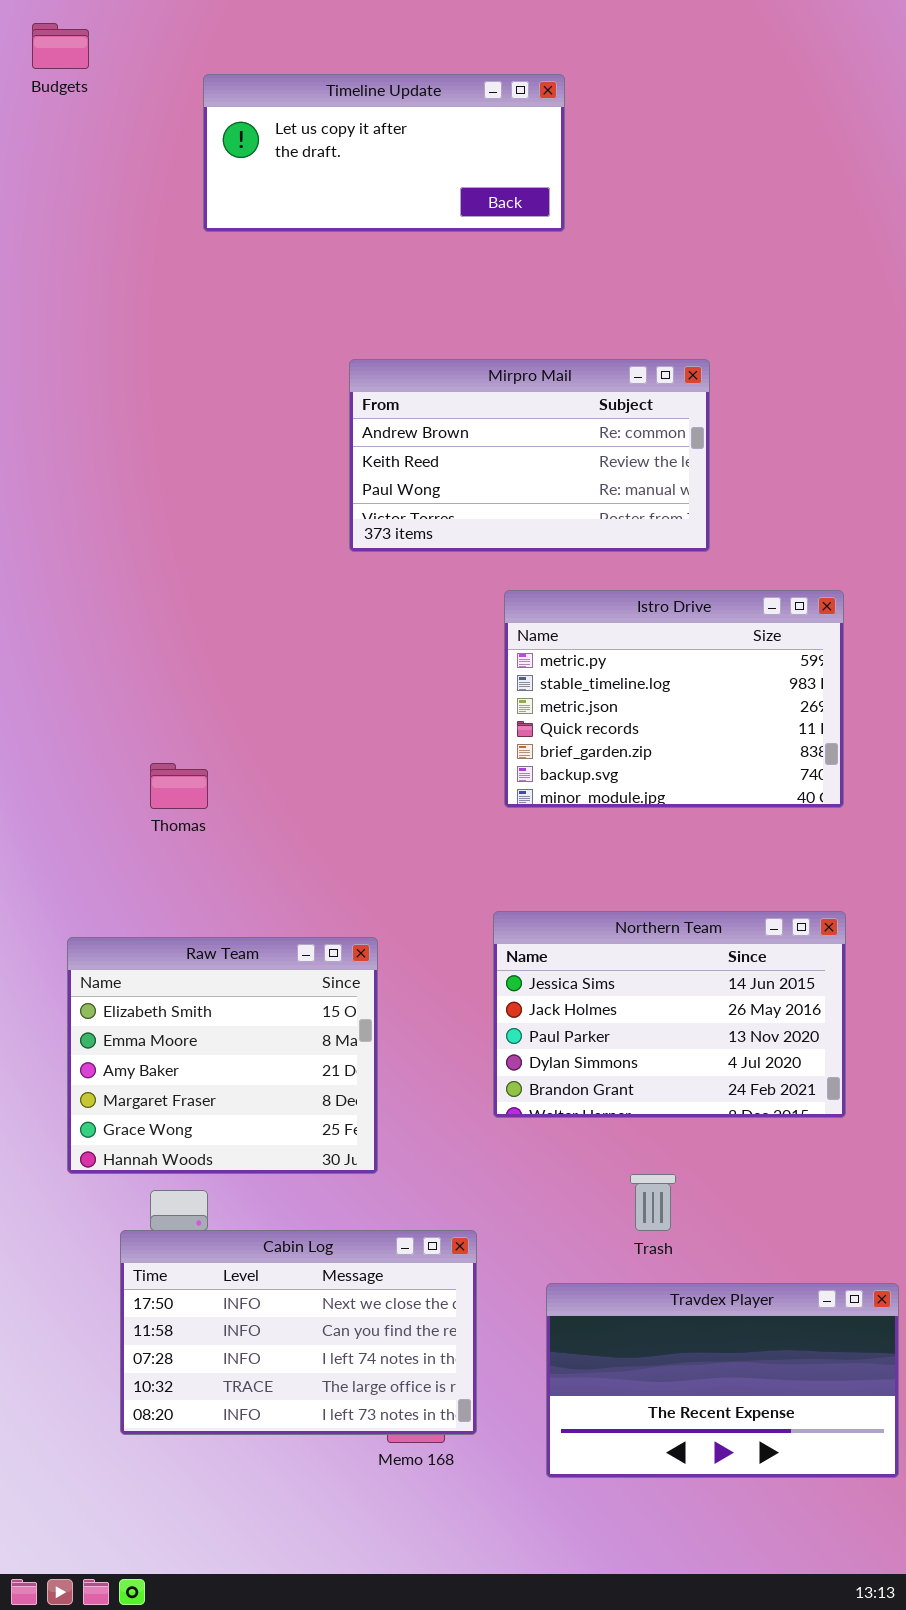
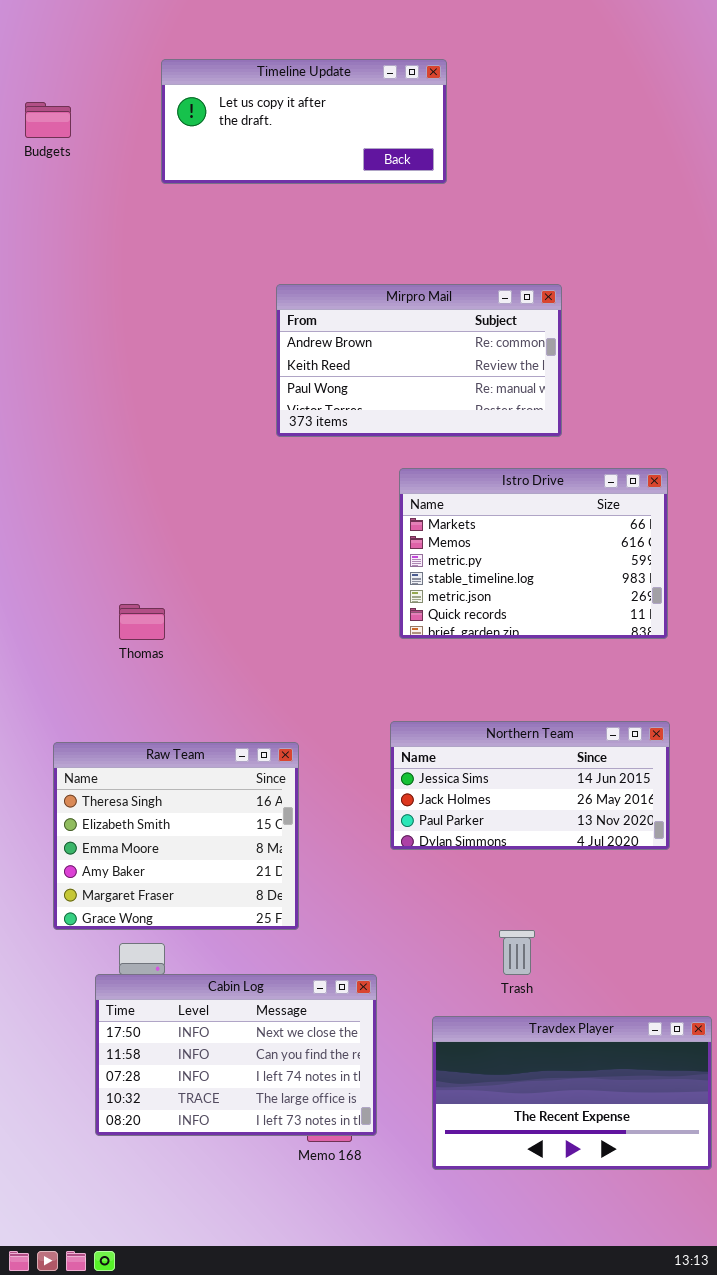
Budgets: [32,23,89,69] -> [25,102,71,138], moved
Istro Drive: [504,590,844,808] -> [399,468,668,639], scrolled up 2 rows
Northern Team: [493,911,846,1118] -> [390,721,670,850], resized
Raw Team: [67,937,378,1174] -> [53,742,299,930], scrolled up 1 row

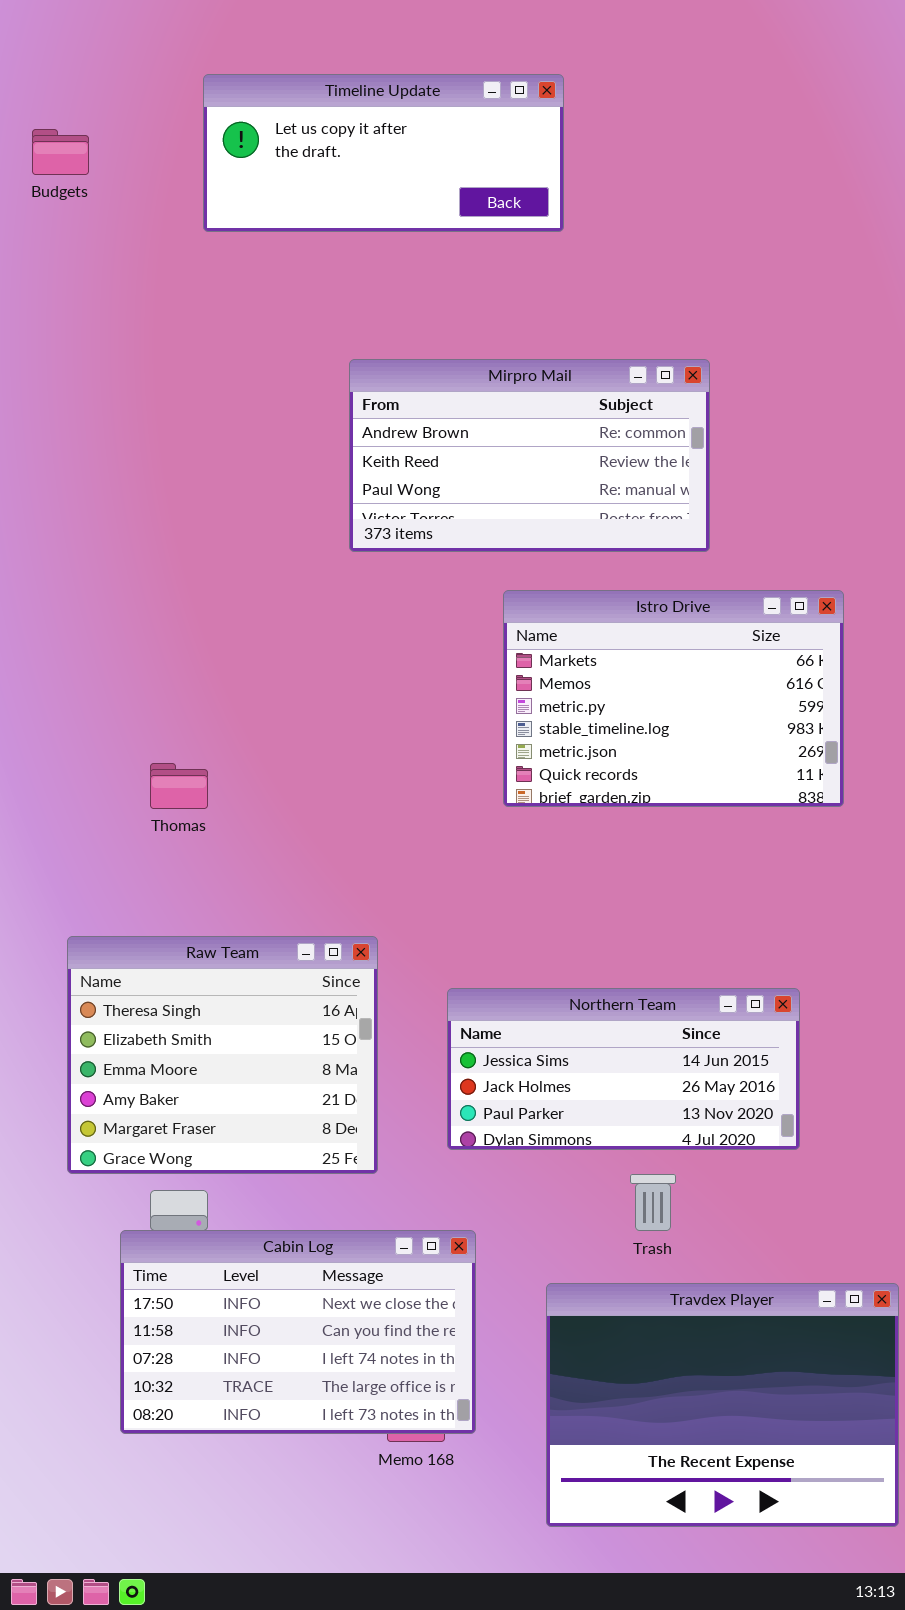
Northern Team: [390,721,670,850] -> [447,988,800,1150], moved
Travdex Player: [432,1016,712,1170] -> [546,1283,899,1527], resized

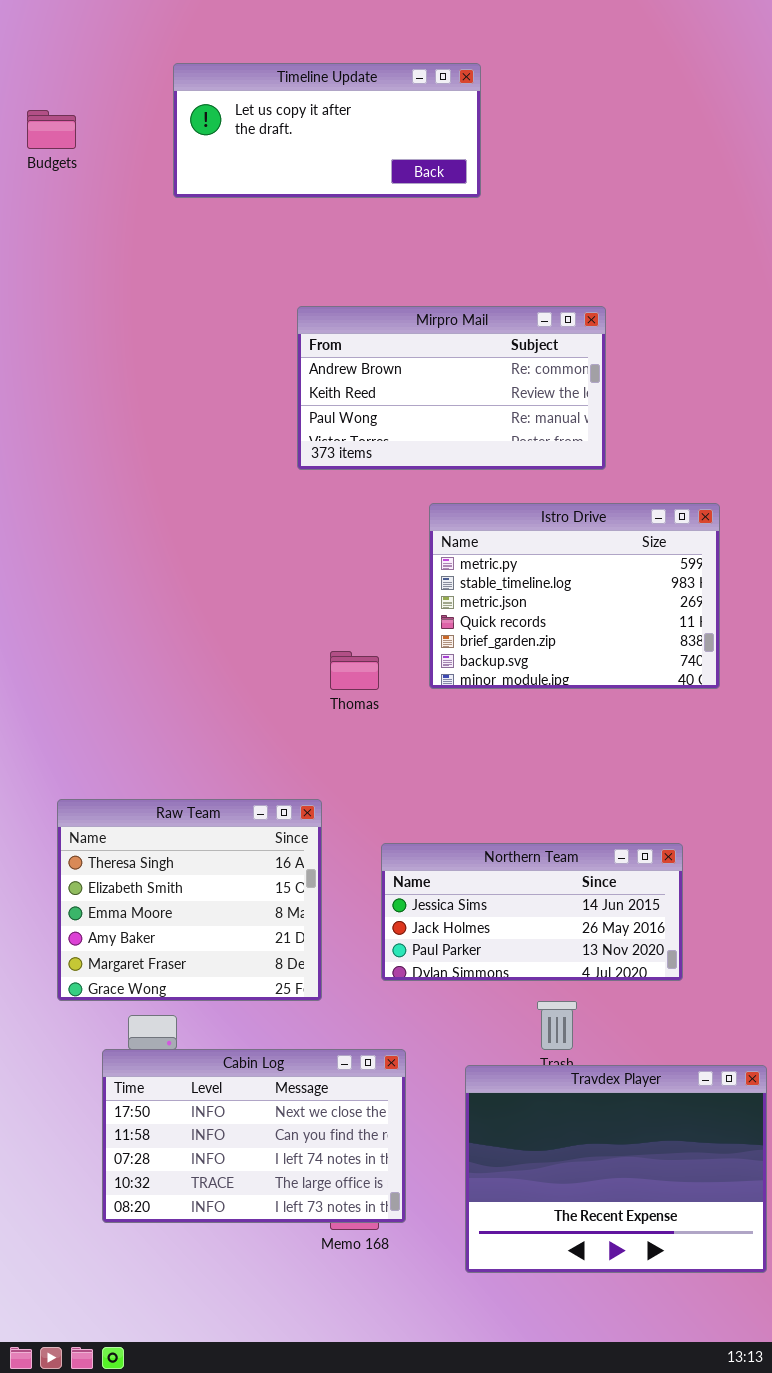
Istro Drive: [503,590,844,807] -> [429,503,720,689], scrolled down 2 rows
Thomas: [150,763,208,809] -> [330,651,379,690], moved
Travdex Player: [546,1283,899,1527] -> [465,1065,767,1273], moved

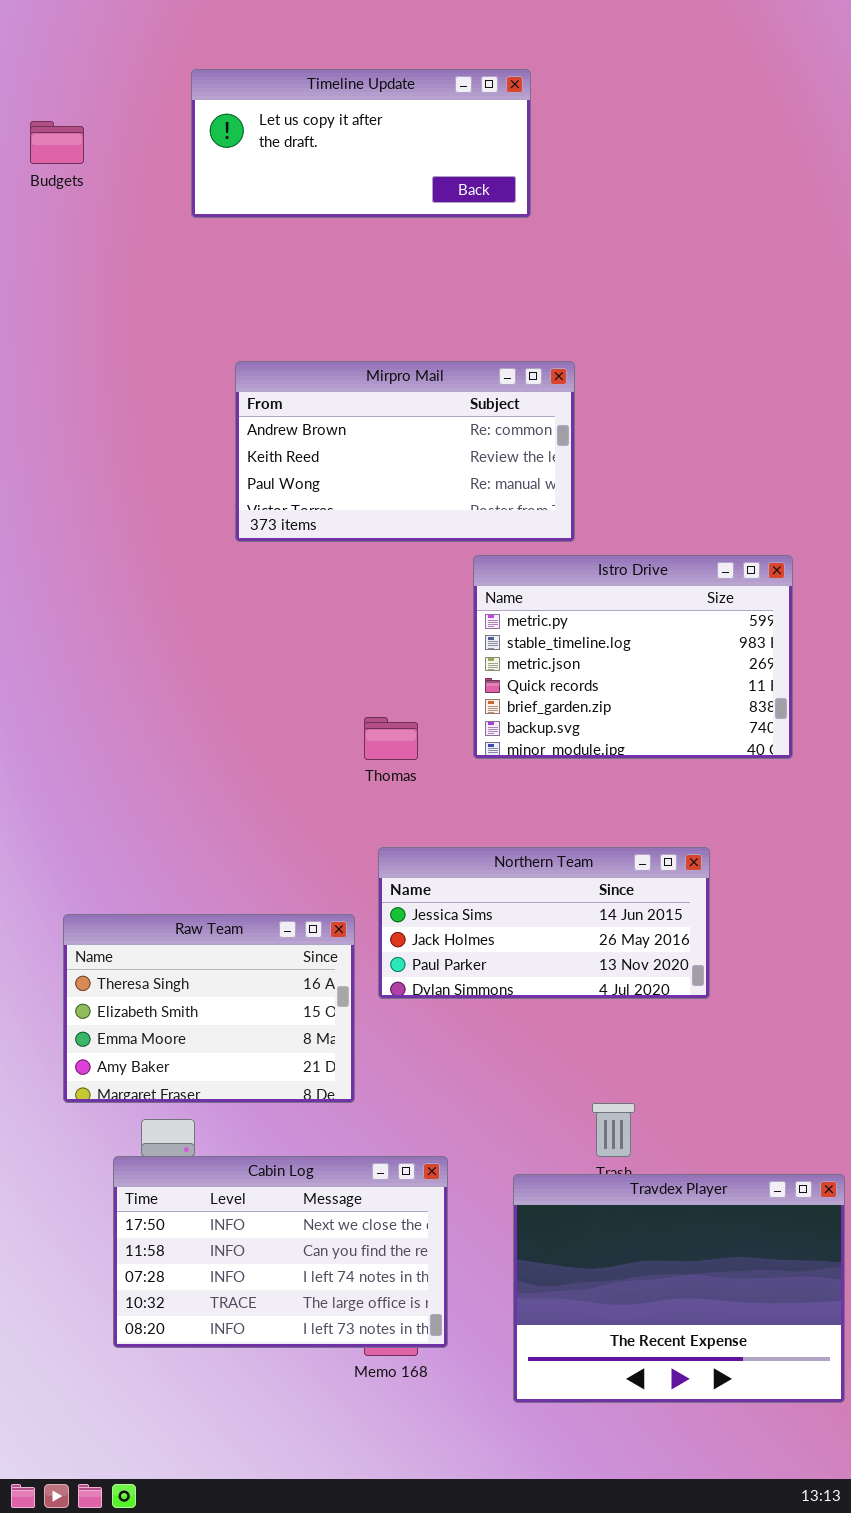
Mirpro Mail: [297,306,606,470] -> [235,361,575,542], moved
Raw Team: [57,799,322,1001] -> [63,914,355,1103], resized
Northern Team: [381,843,683,981] -> [378,847,710,999], moved

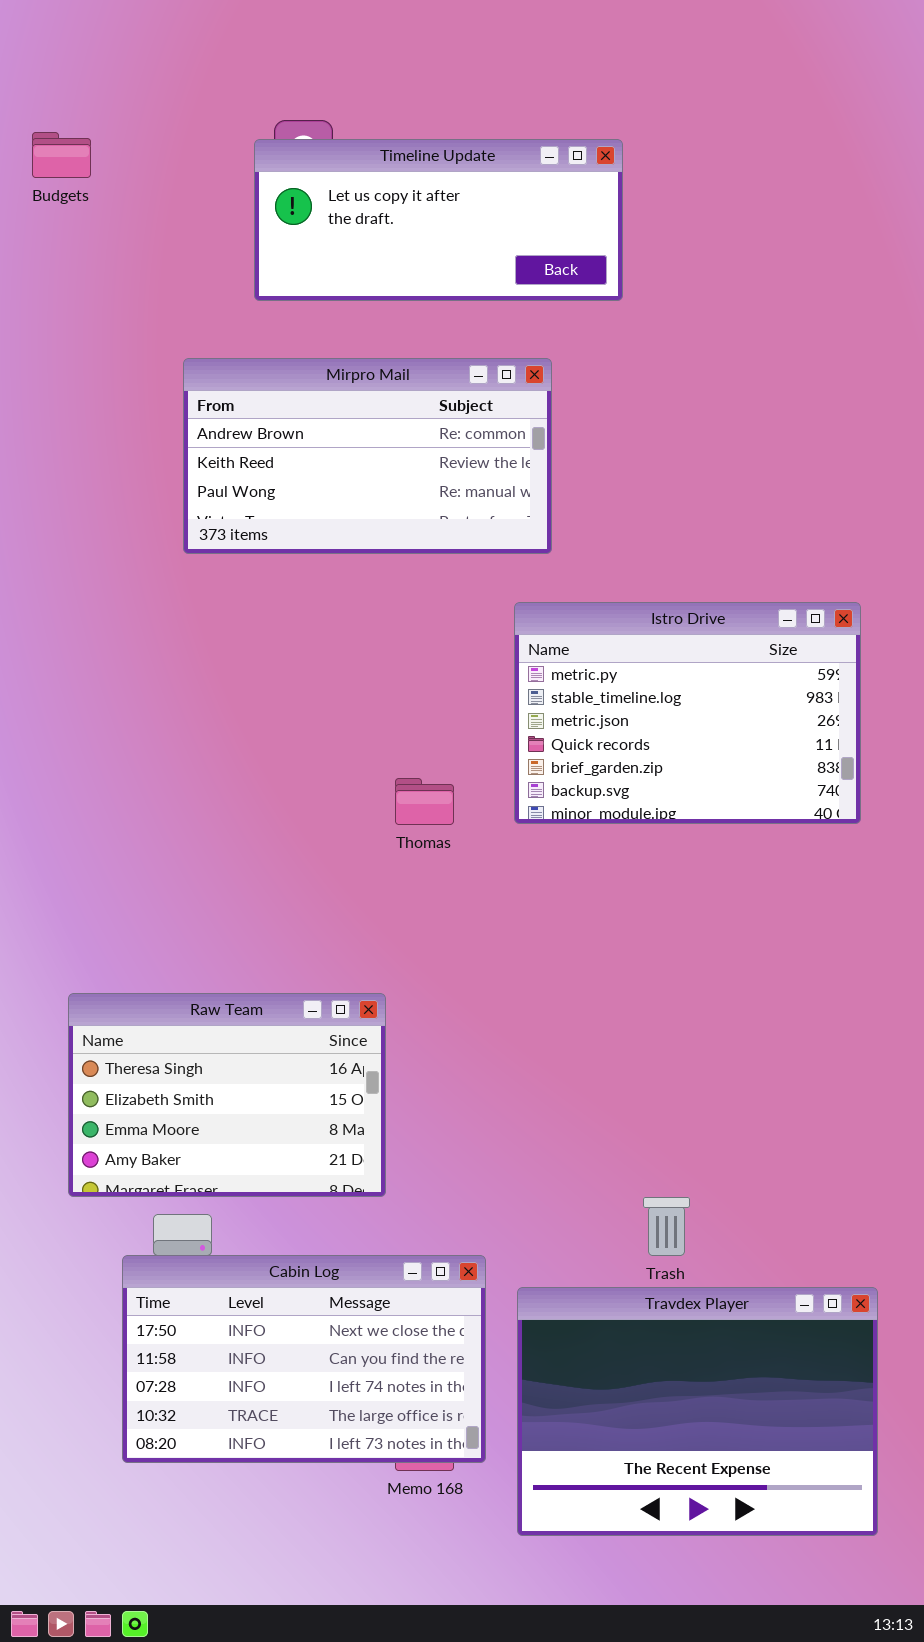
Timeline Update: [191,69,531,218] -> [254,139,623,301], moved
Mirpro Mail: [235,361,575,542] -> [183,358,552,554], moved
Northern Team: [378,847,710,999] -> none, closed
Travdex Player: [513,1174,845,1403] -> [517,1287,878,1536], moved

